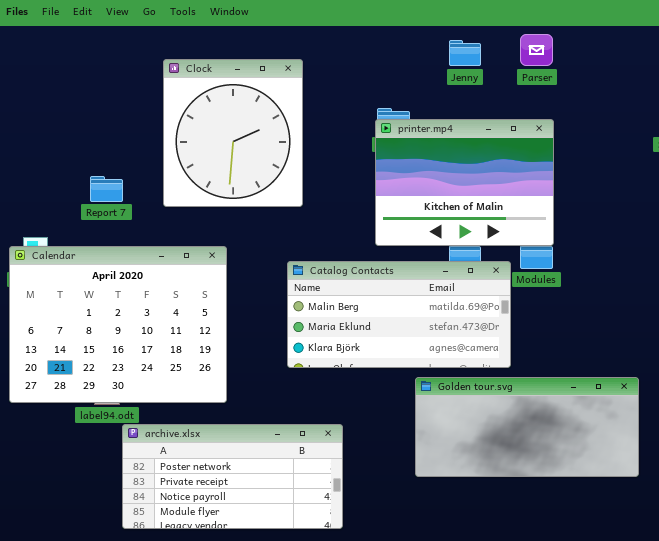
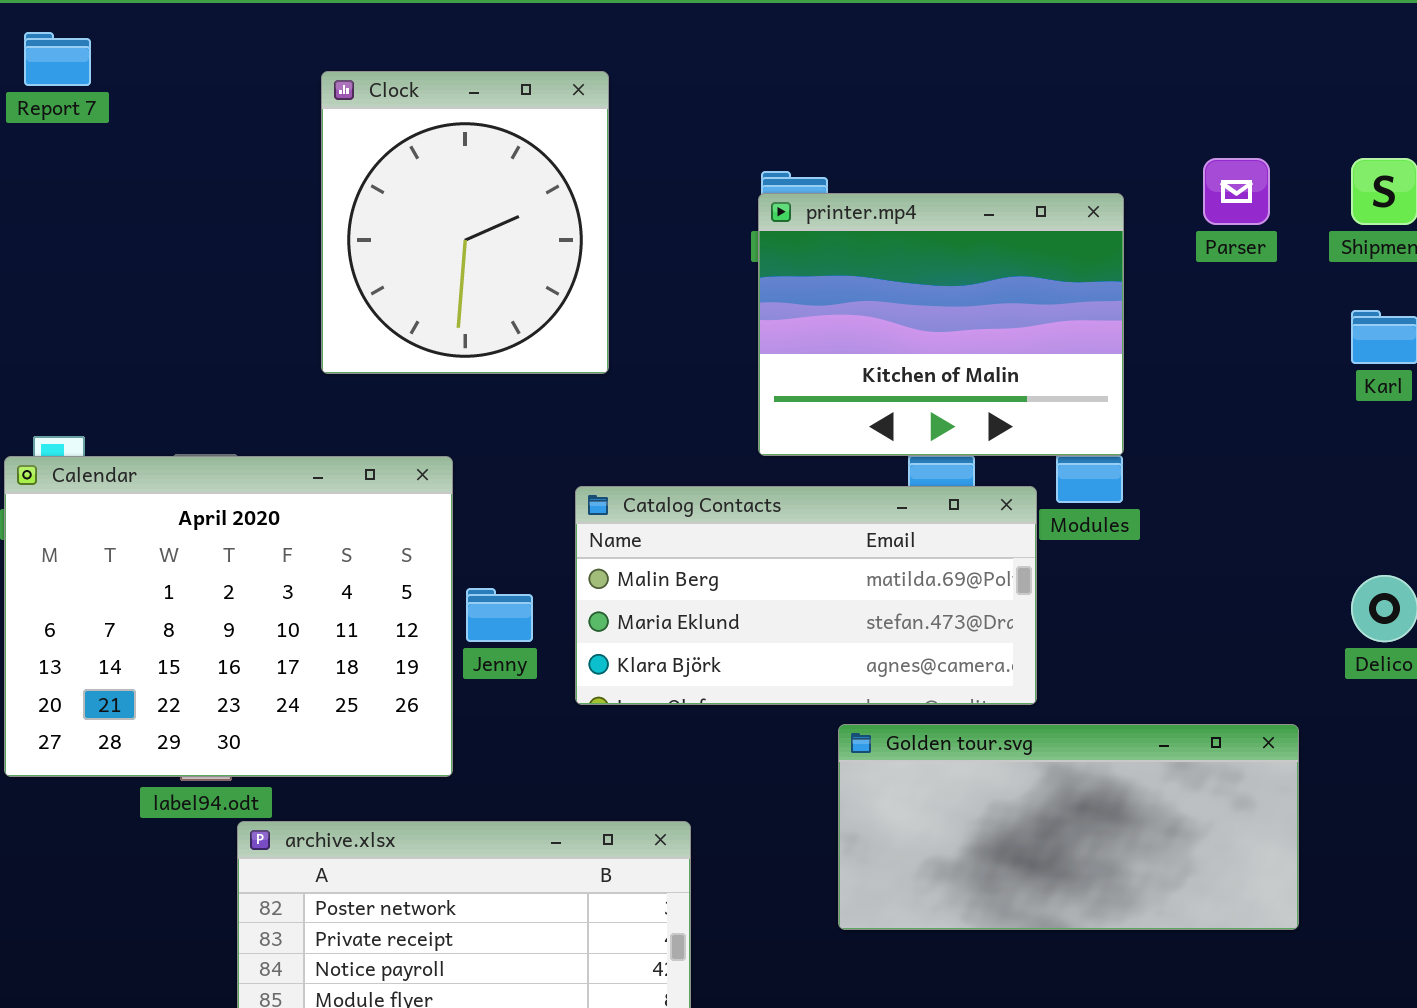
Parser: [520,34,553,66] -> [1203,158,1270,225], moved
Jenny: [449,40,481,66] -> [466,588,533,642], moved
Report 7: [90,176,123,202] -> [24,32,91,86], moved

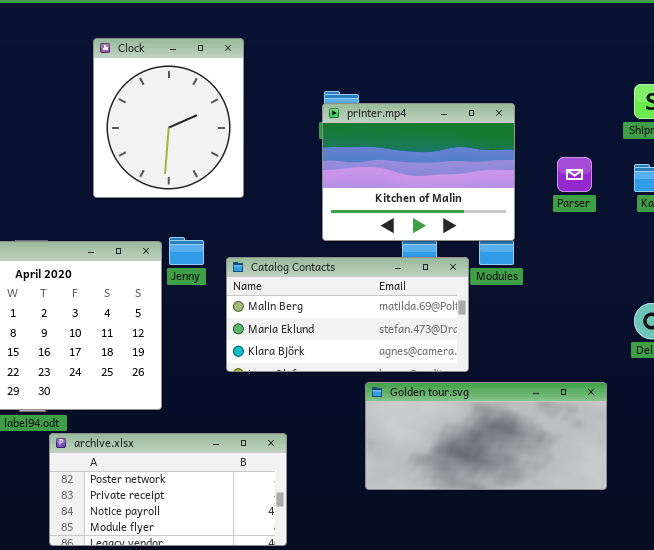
Parser: [1203,158,1270,225] -> [557,157,592,192], moved
Jenny: [466,588,533,642] -> [169,237,204,265], moved

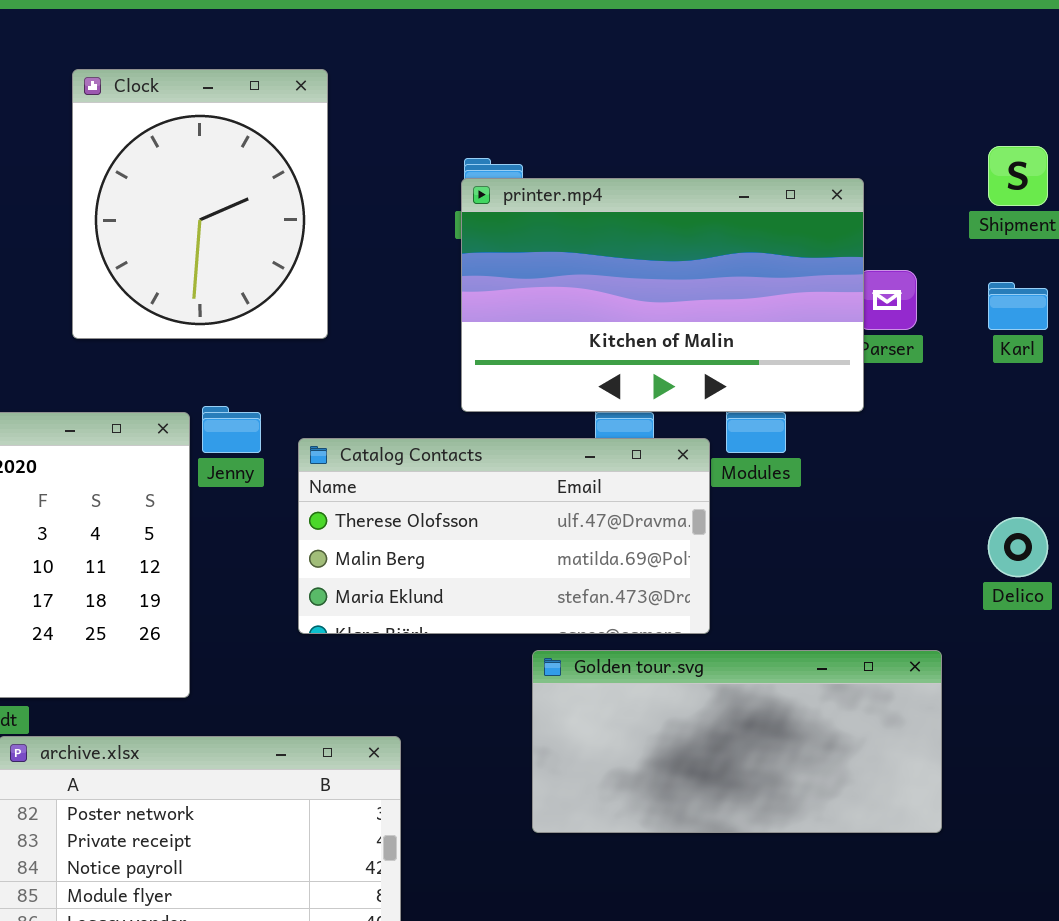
printer.mp4: [322,103,515,241] -> [461,178,864,412], resized
Catalog Contacts: [226,257,469,372] -> [298,438,710,634], scrolled up 1 row

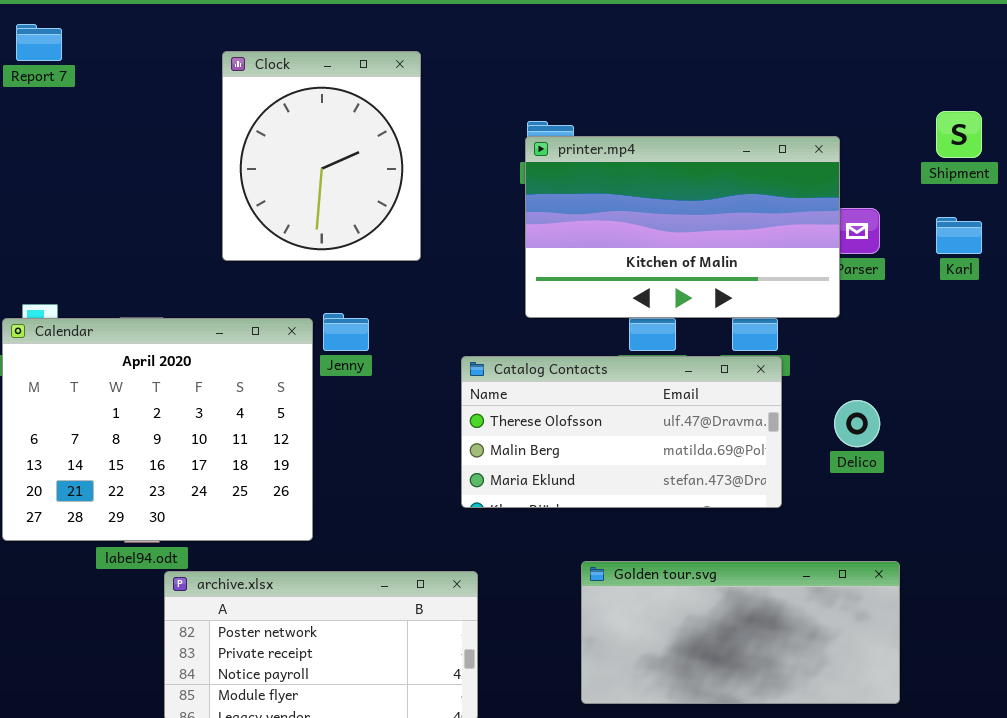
Catalog Contacts: [298,438,710,634] -> [461,356,782,508], moved
Delico: [988,517,1048,577] -> [834,400,880,447], moved
Golden tour.svg: [532,650,942,833] -> [581,561,900,704], moved

